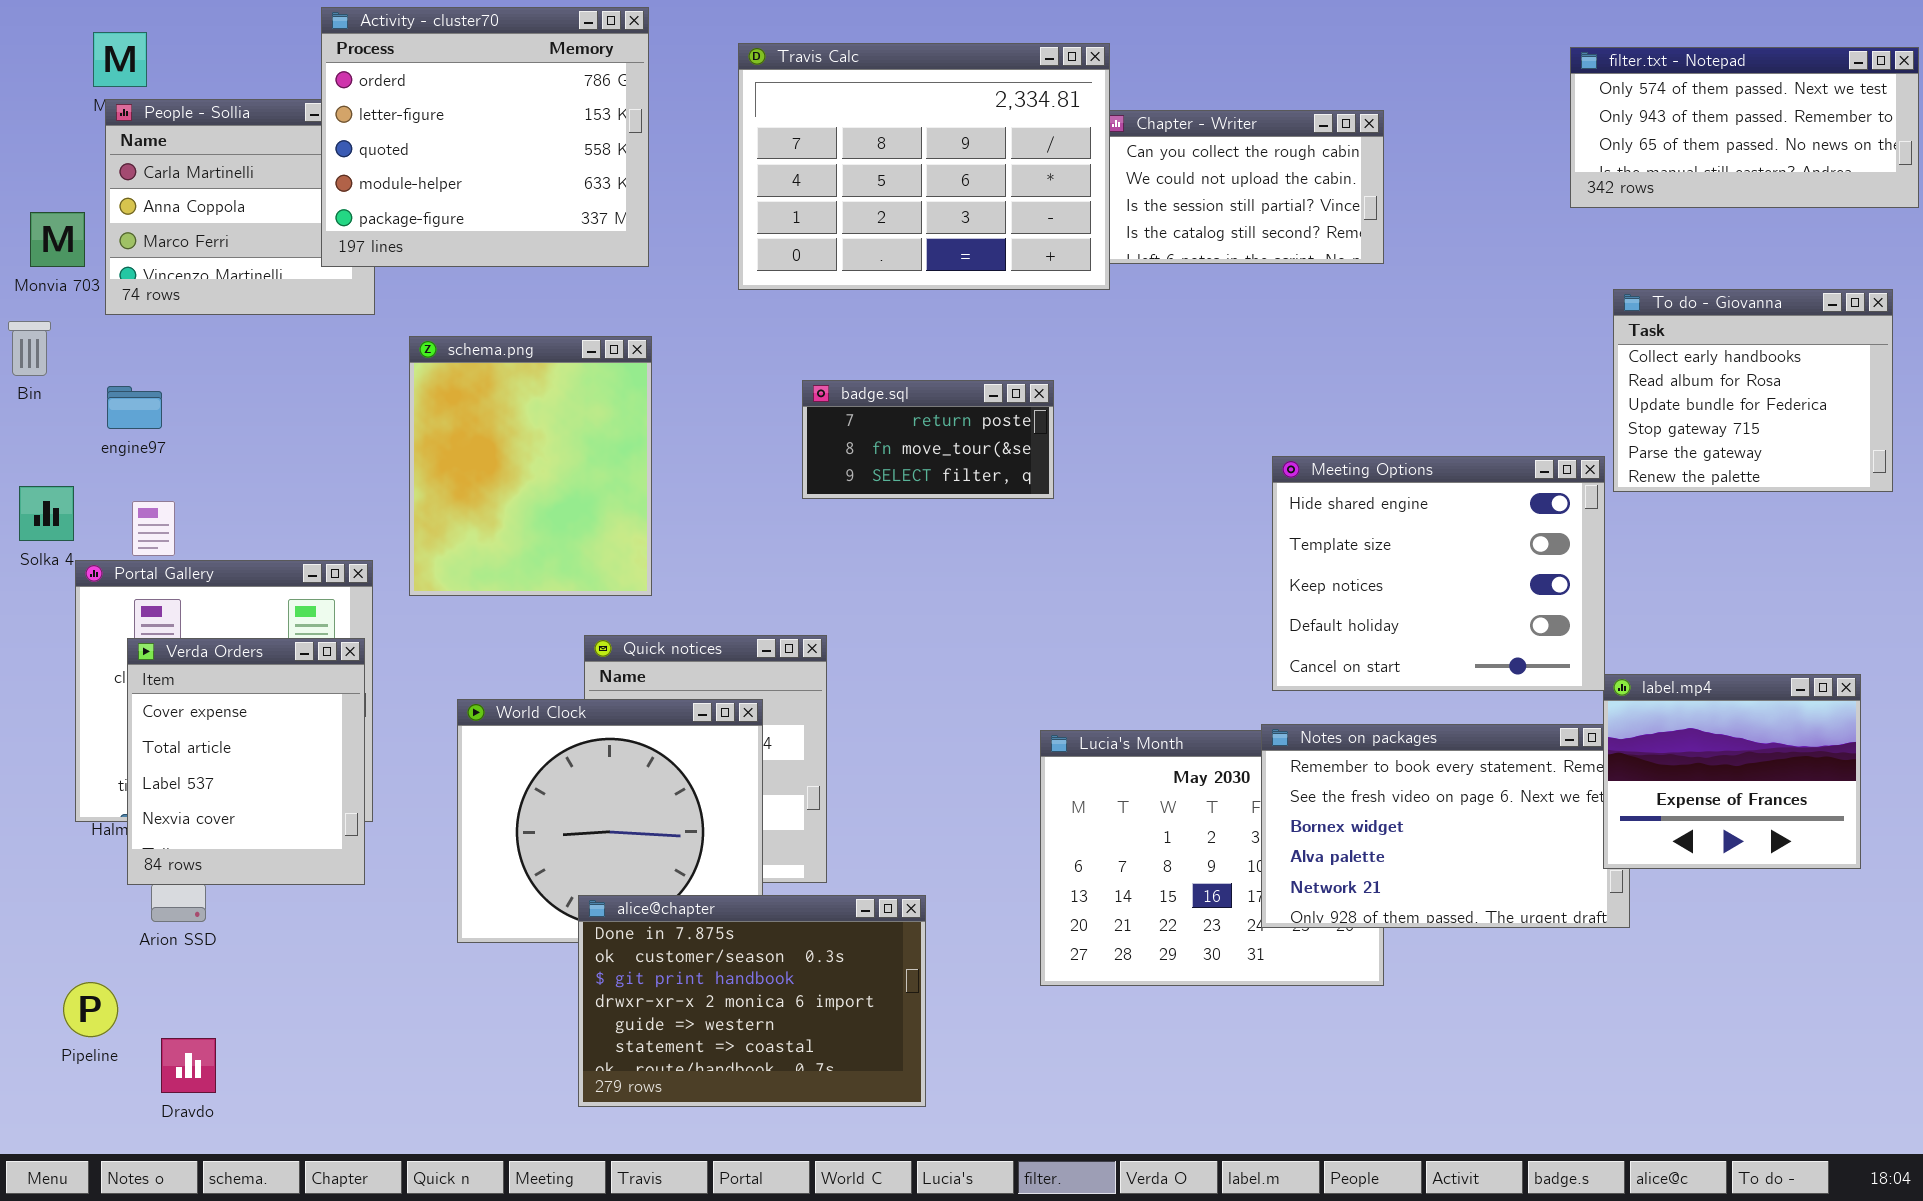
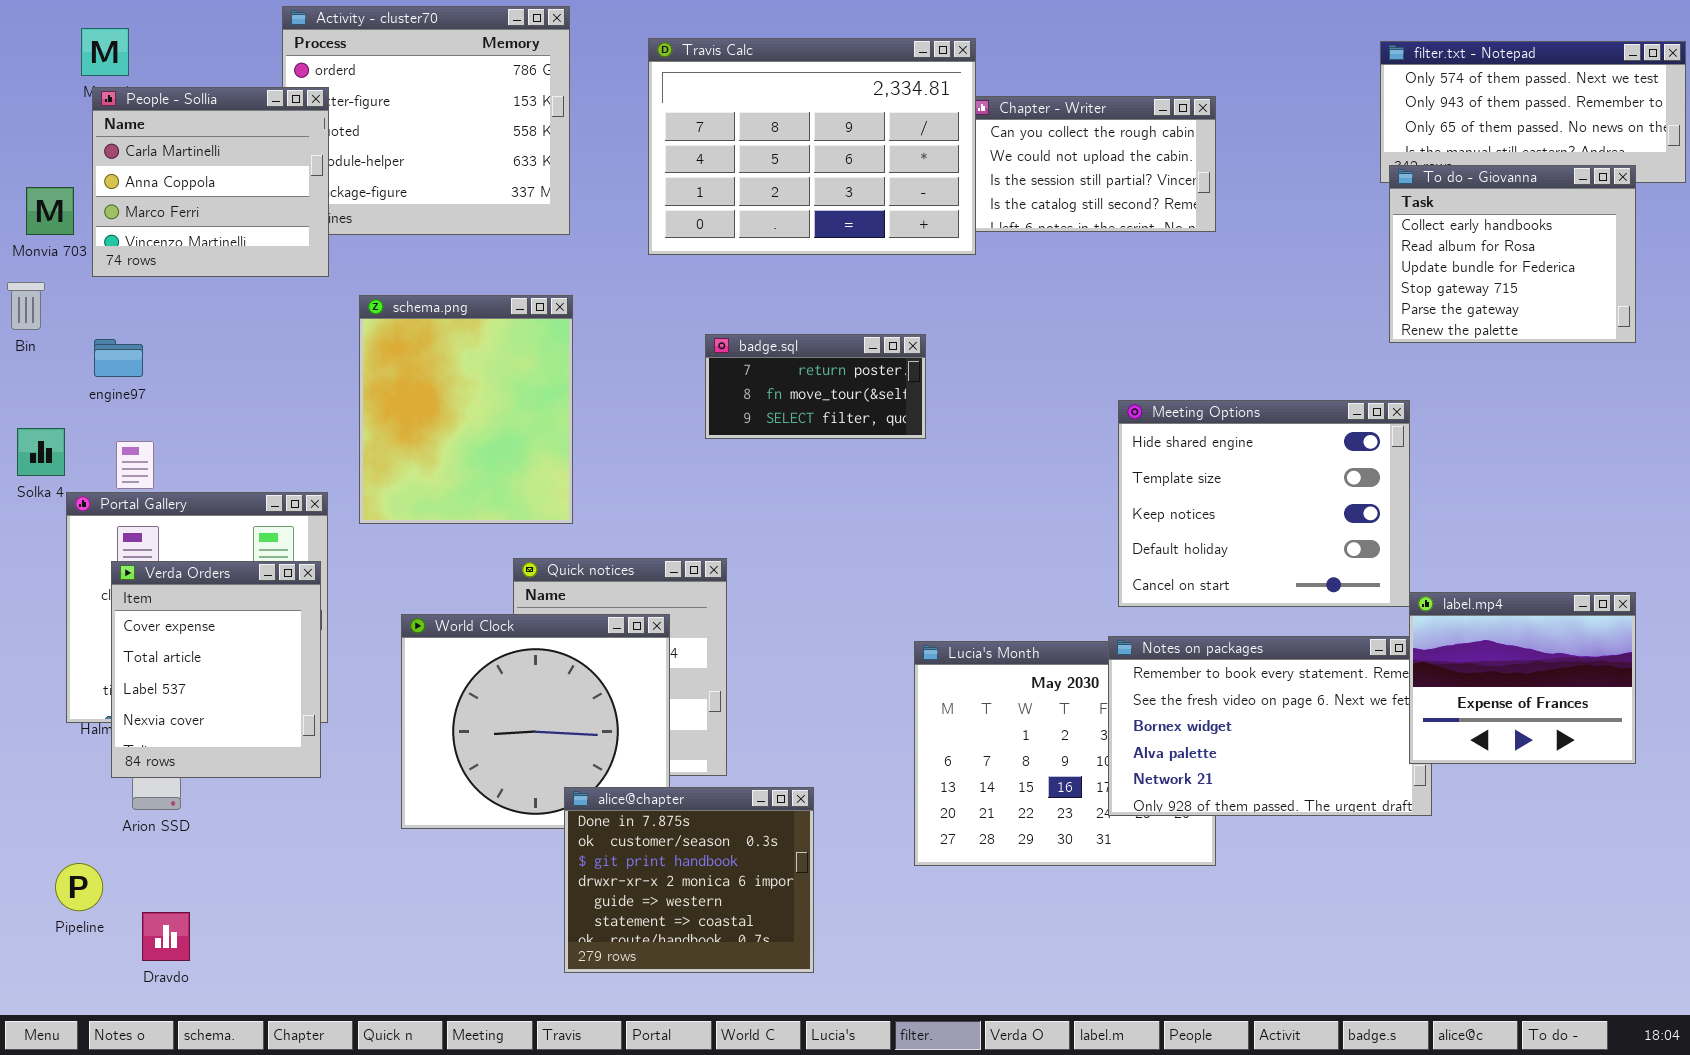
People - Sollia: [105,99,375,315] -> [92,87,329,277], raised
To do - Giovanna: [1613,289,1893,492] -> [1389,165,1636,343], moved
alice@chapter: [578,895,926,1107] -> [564,787,814,973], resized

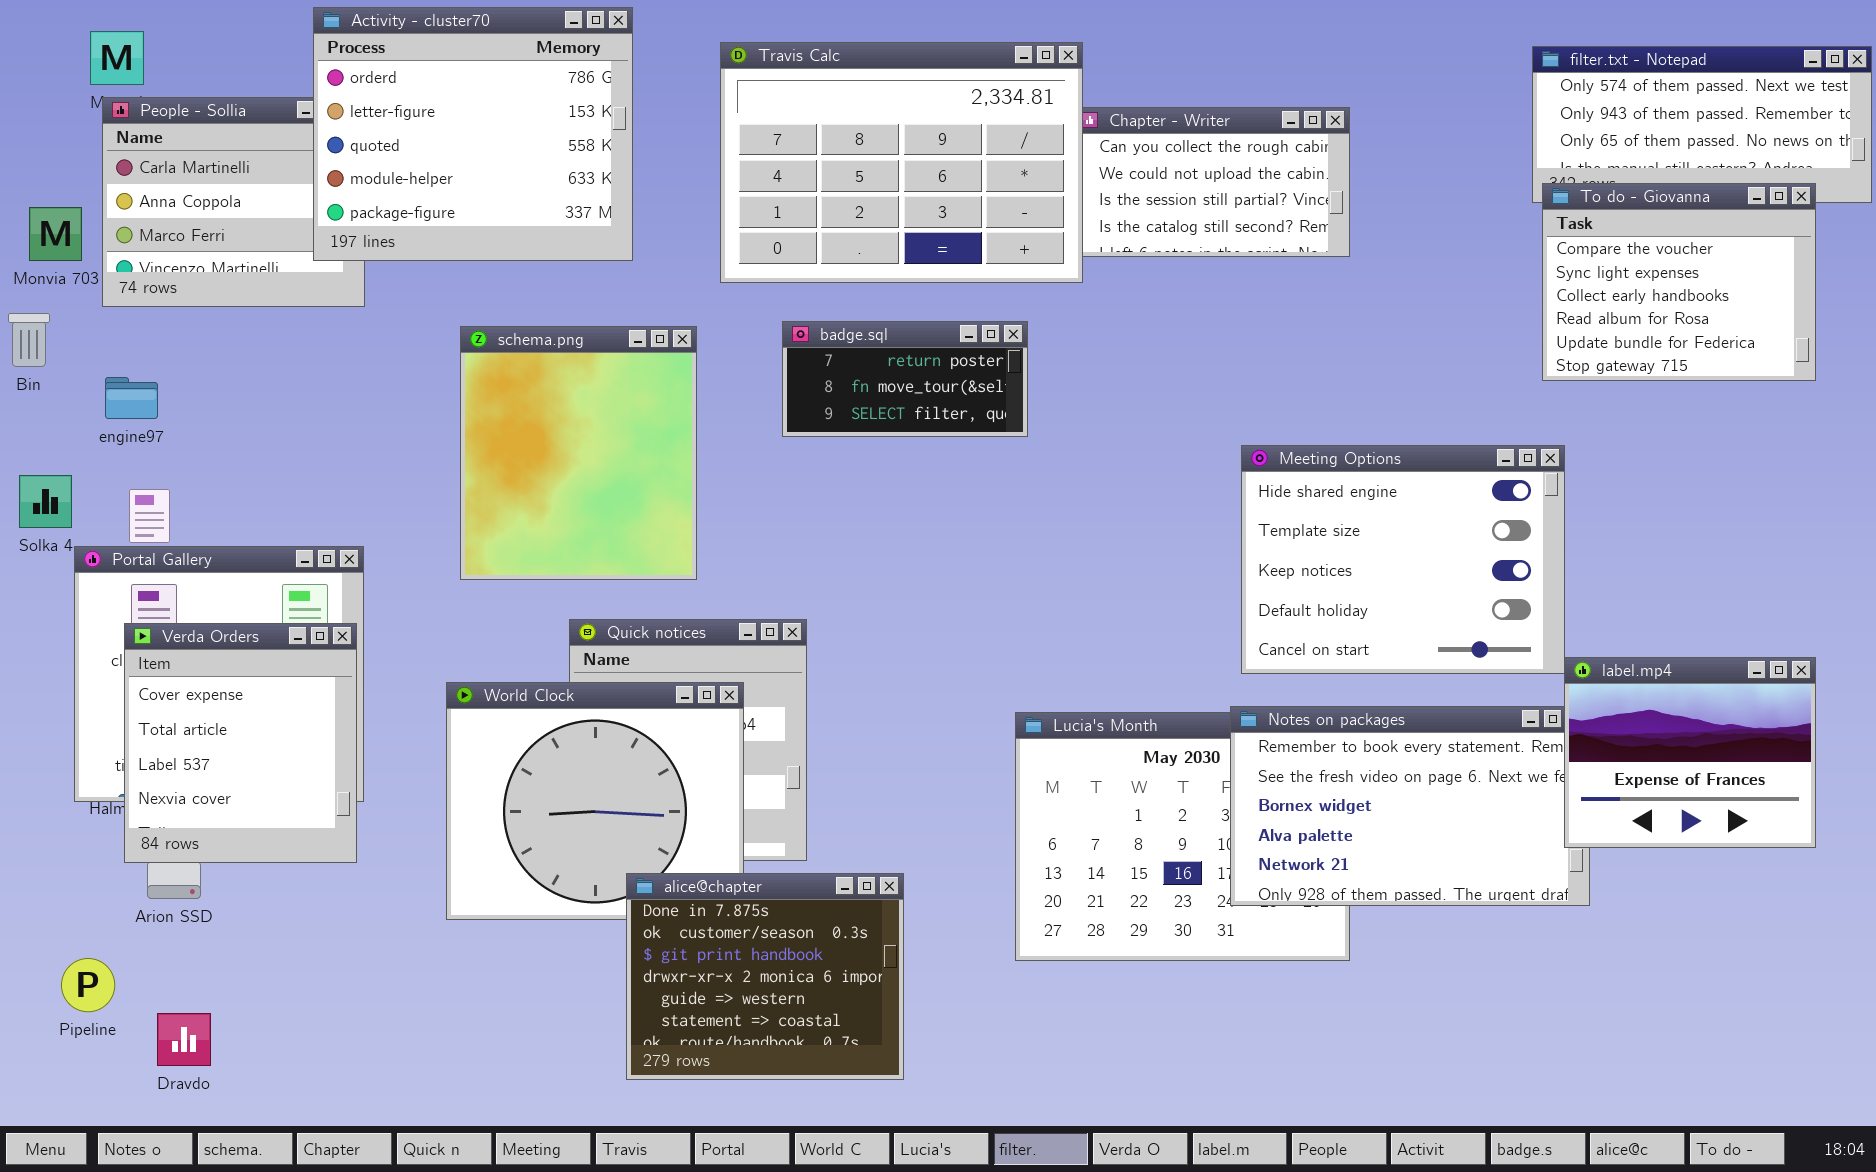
Activity - cluster70: [282,6,570,235] -> [313,7,633,261], raised
To do - Giovanna: [1389,165,1636,343] -> [1542,183,1816,381], scrolled up 2 rows
schema.png: [359,295,573,524] -> [460,326,697,580], moved
badge.sql: [705,334,926,439] -> [782,321,1028,437], moved

